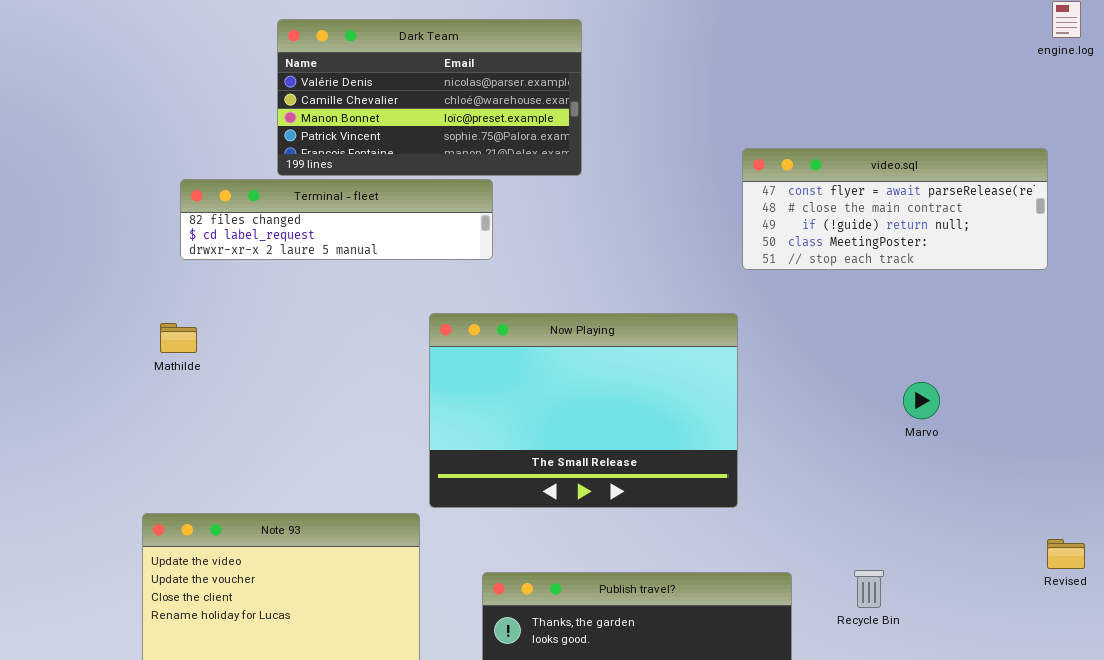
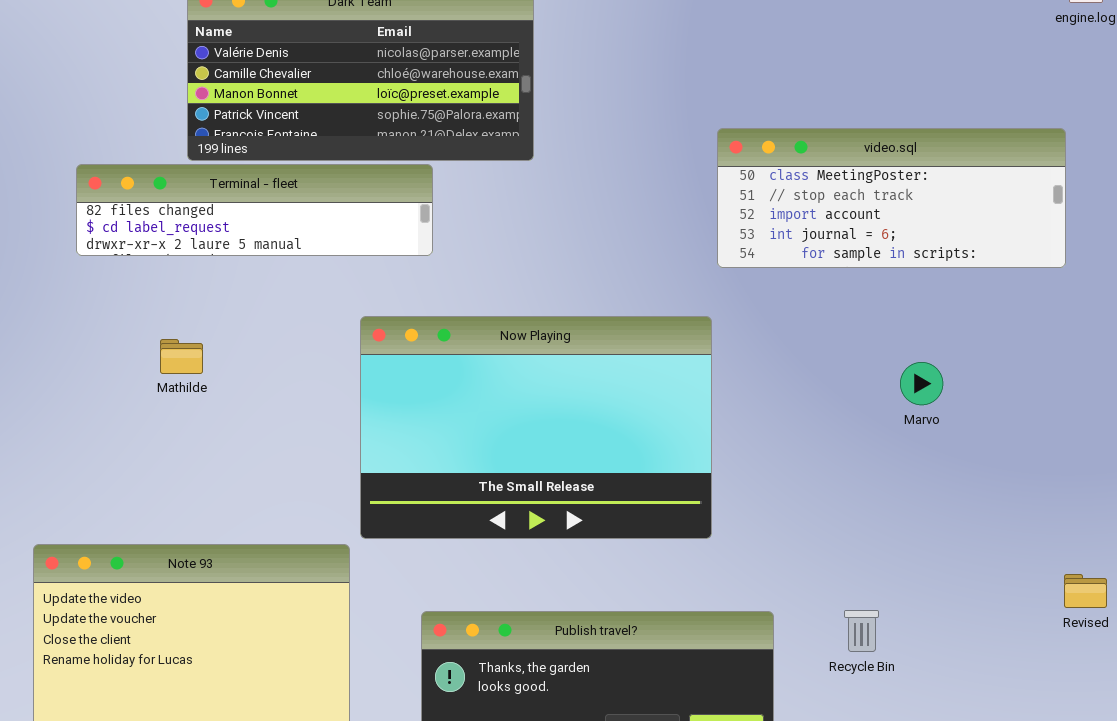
video.sql: [742,148,1048,270] -> [717,128,1066,268], scrolled down 3 rows
Mathilde: [160,323,197,353] -> [160,339,203,374], moved
Marvo: [903,382,940,419] -> [900,362,943,405], moved

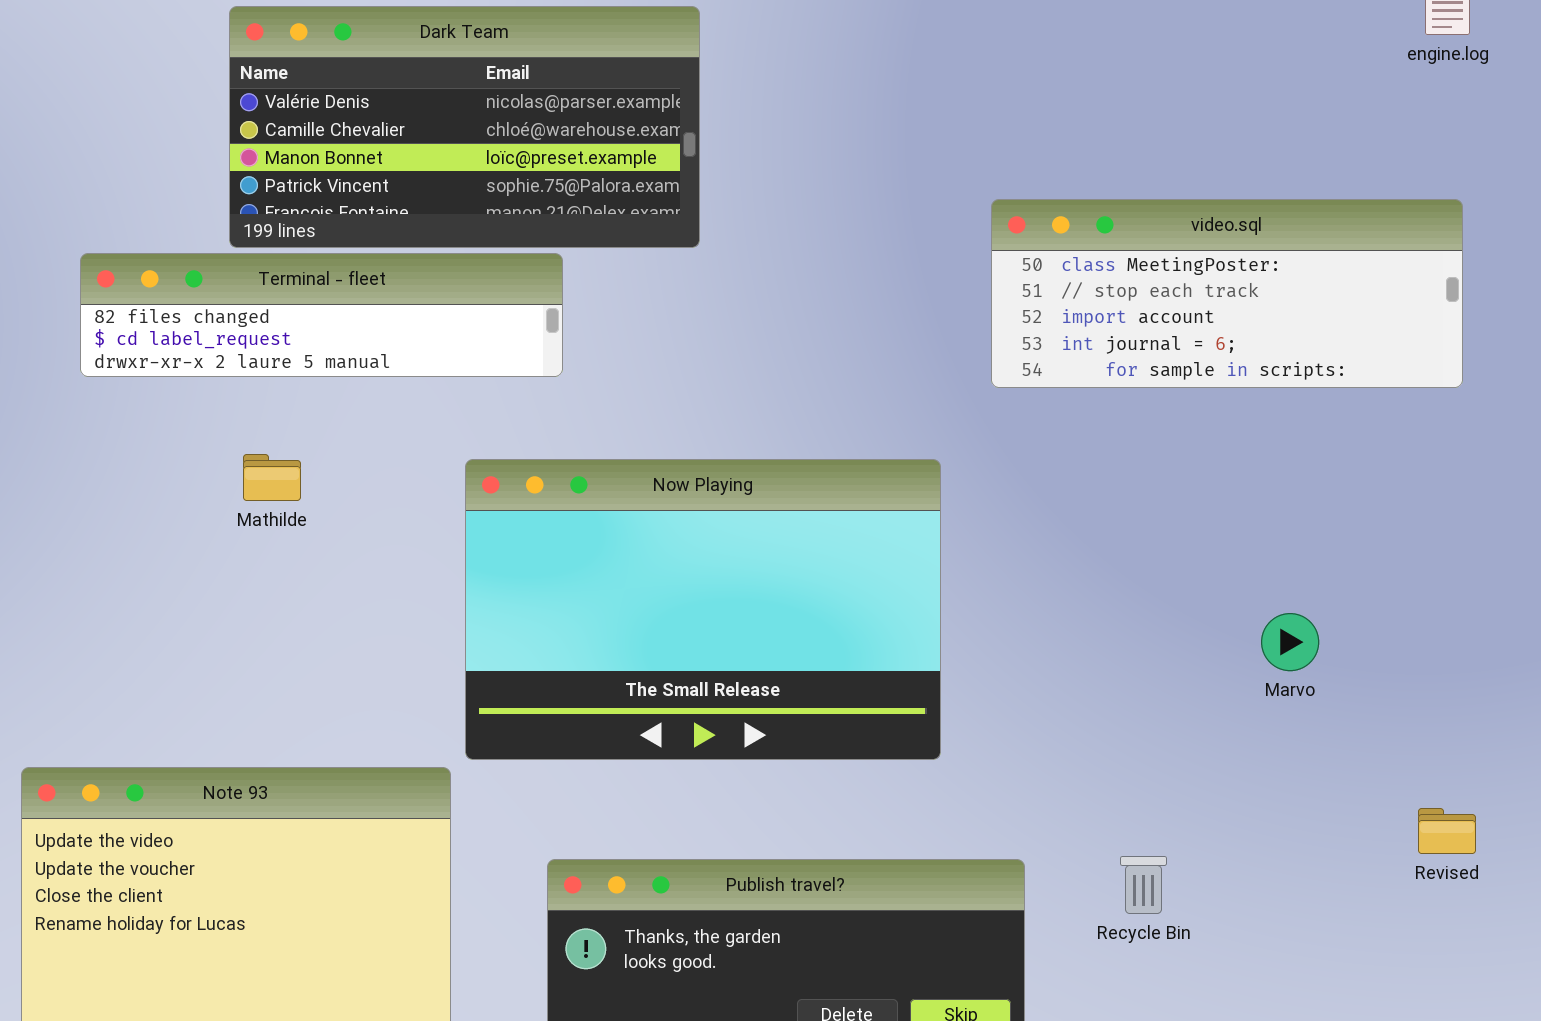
video.sql: [717,128,1066,268] -> [991,199,1463,388], moved
Mathilde: [160,339,203,374] -> [243,454,301,501], moved
Marvo: [900,362,943,405] -> [1261,613,1319,671], moved

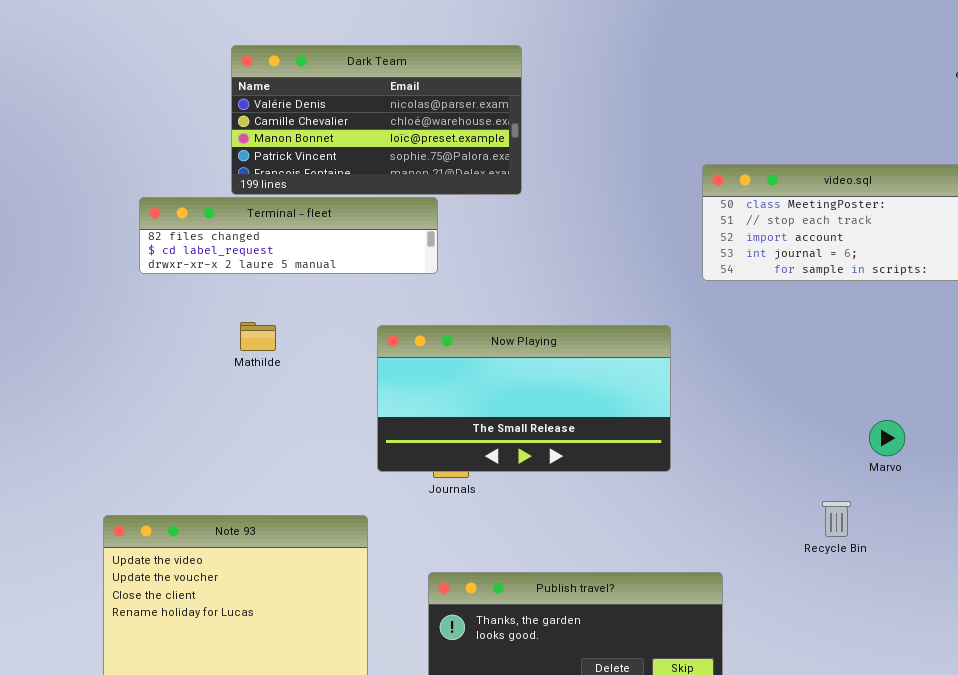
Now Playing: [465,459,941,760] -> [377,325,671,472], resized
Recycle Bin: [1120,856,1167,914] -> [822,501,851,537], moved

